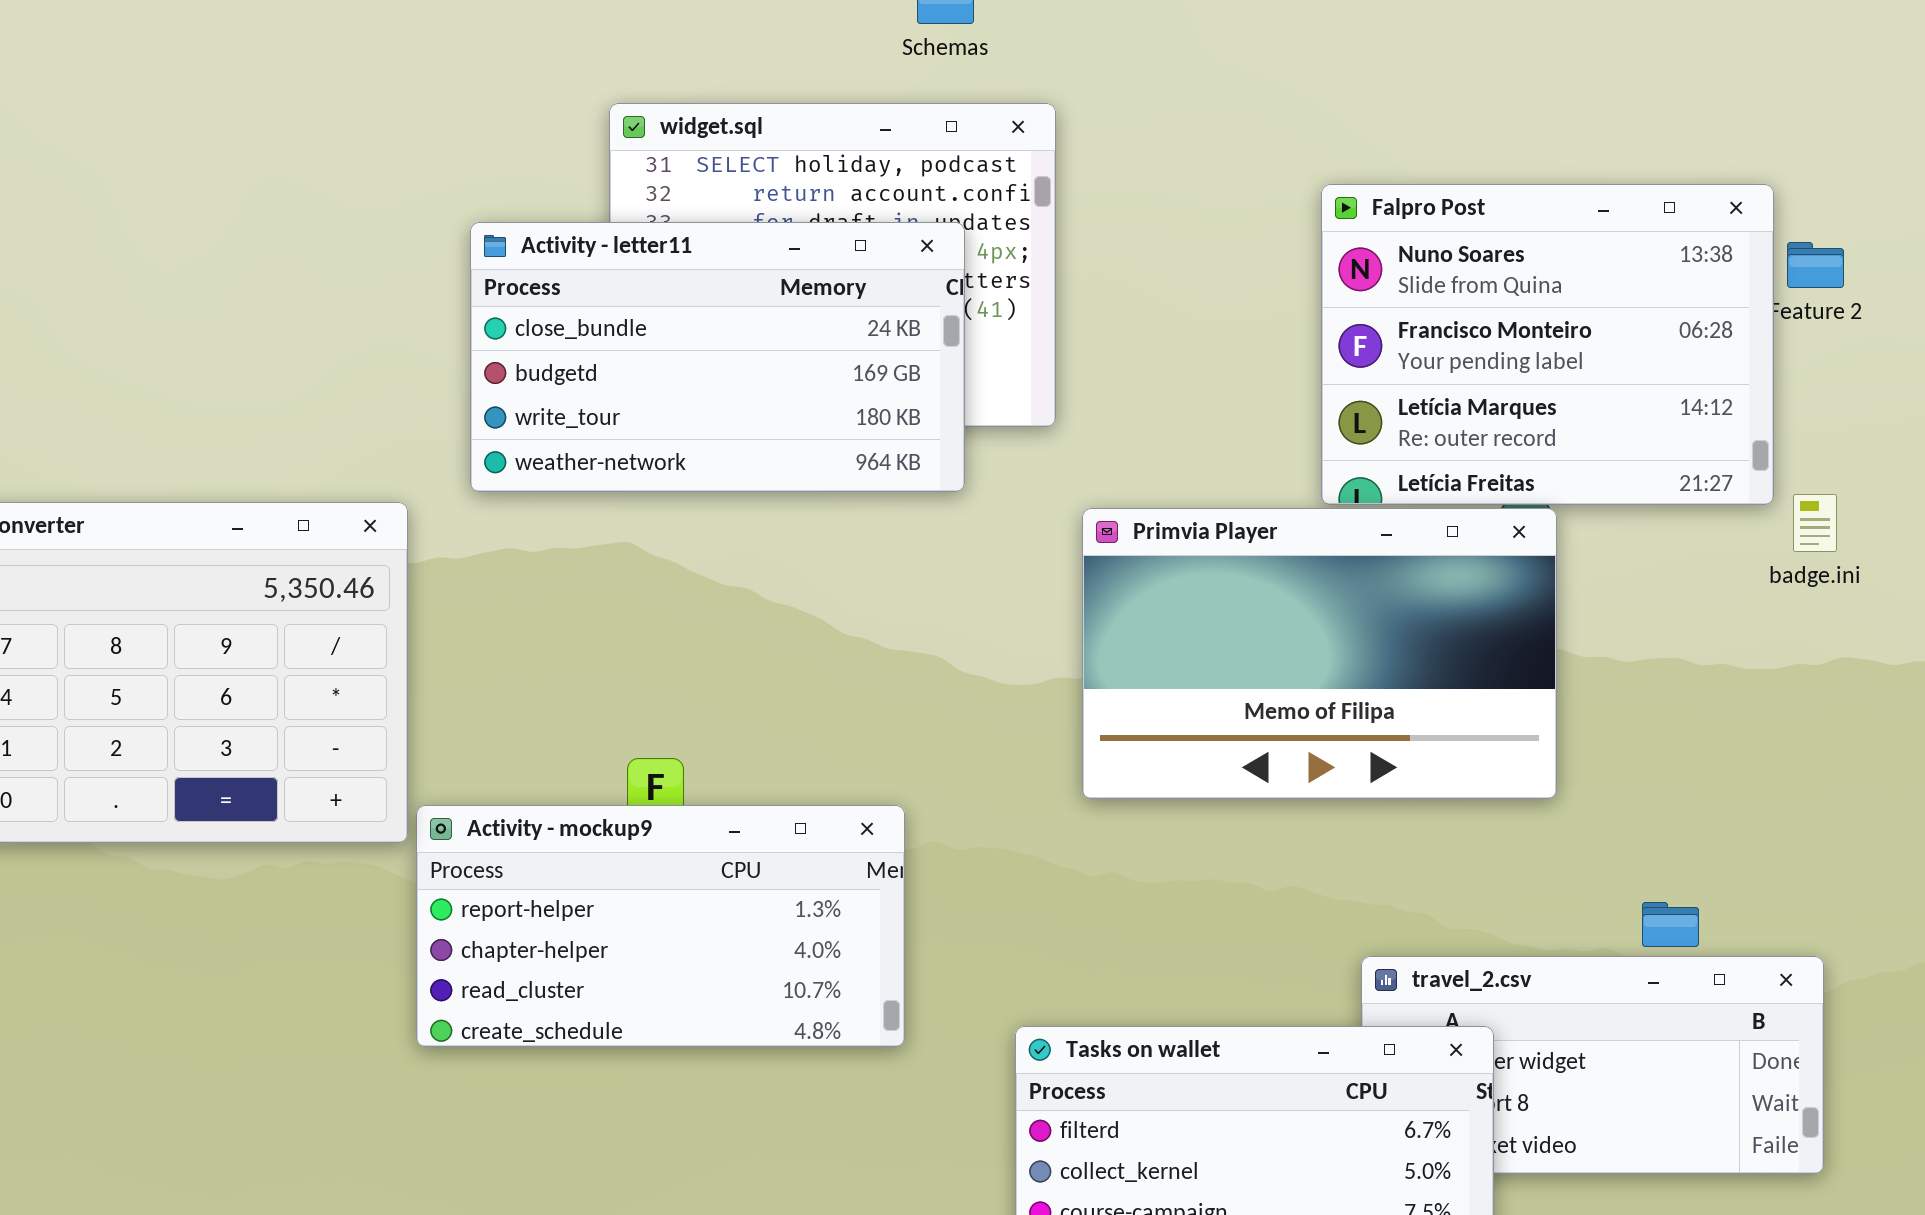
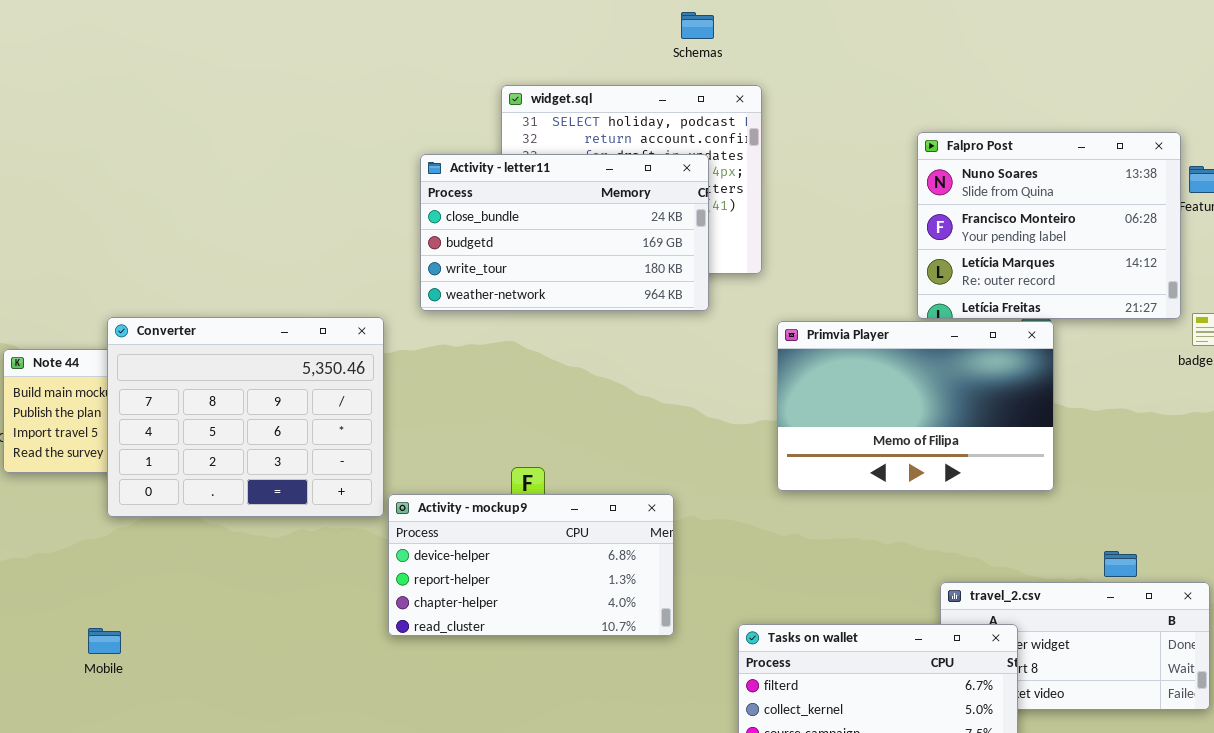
Activity - mockup9: [416,805,905,1047] -> [388,494,674,636], scrolled up 1 row

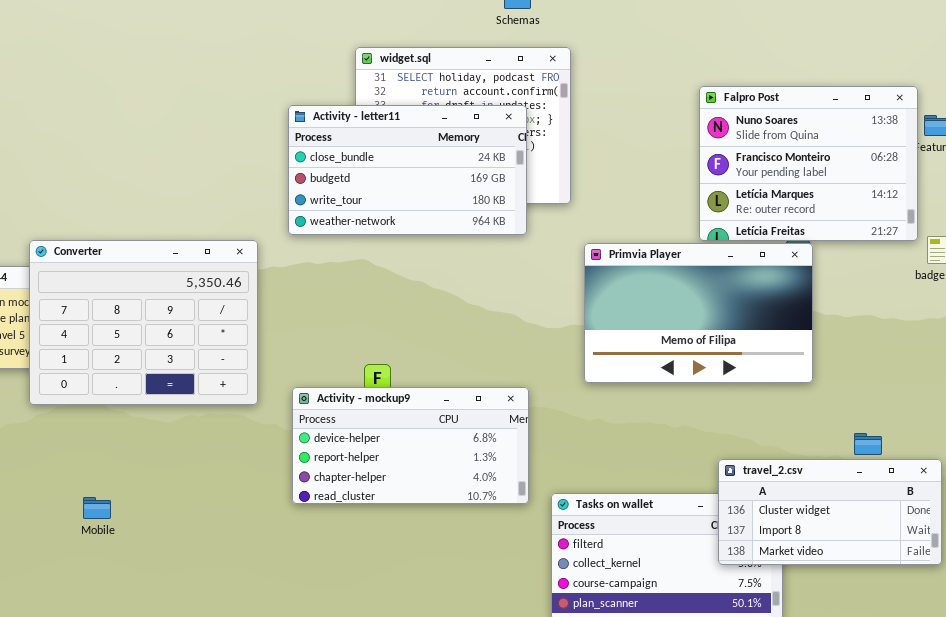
Activity - mockup9: [388,494,674,636] -> [292,387,529,504], moved
travel_2.csv: [940,582,1210,710] -> [718,459,942,565], raised
Mobile: [88,628,121,654] -> [83,497,111,519], moved

